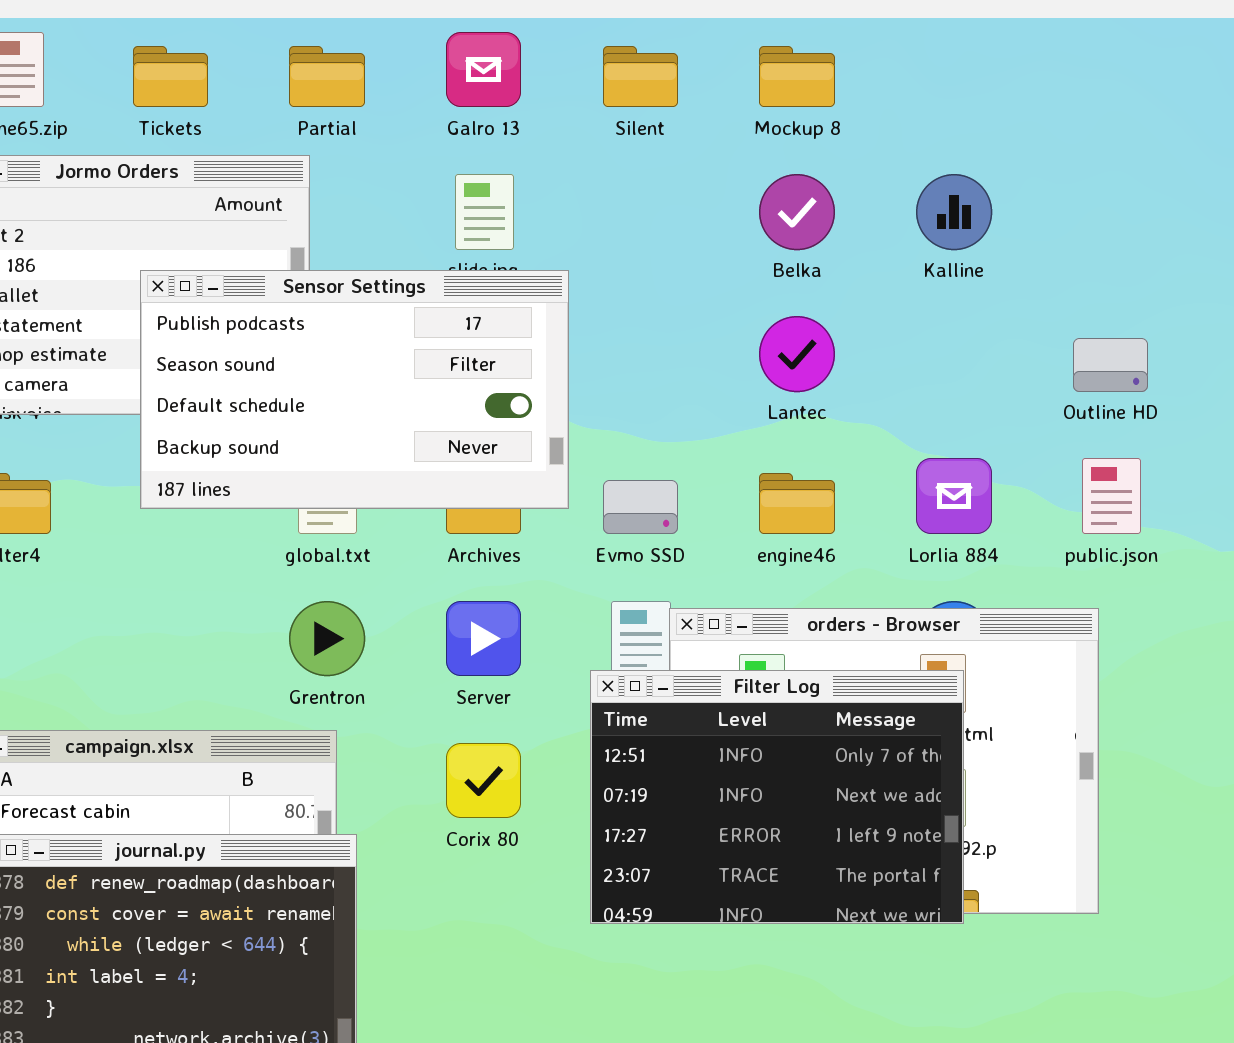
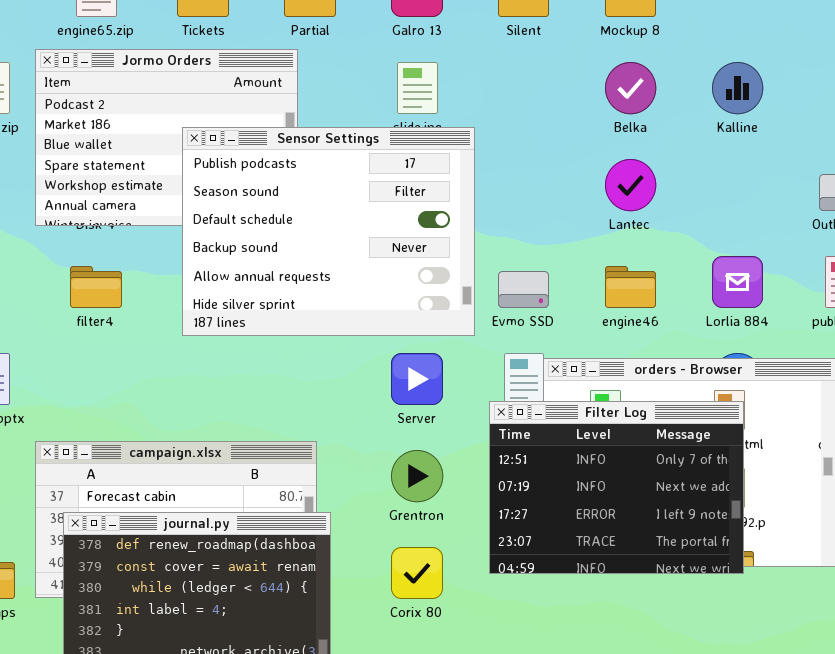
Sensor Settings: [140,270,569,509] -> [182,127,475,336], resized
Grentron: [289,601,365,676] -> [391,450,443,502], moved
Corix 80: [446,743,521,818] -> [391,547,443,599], moved

